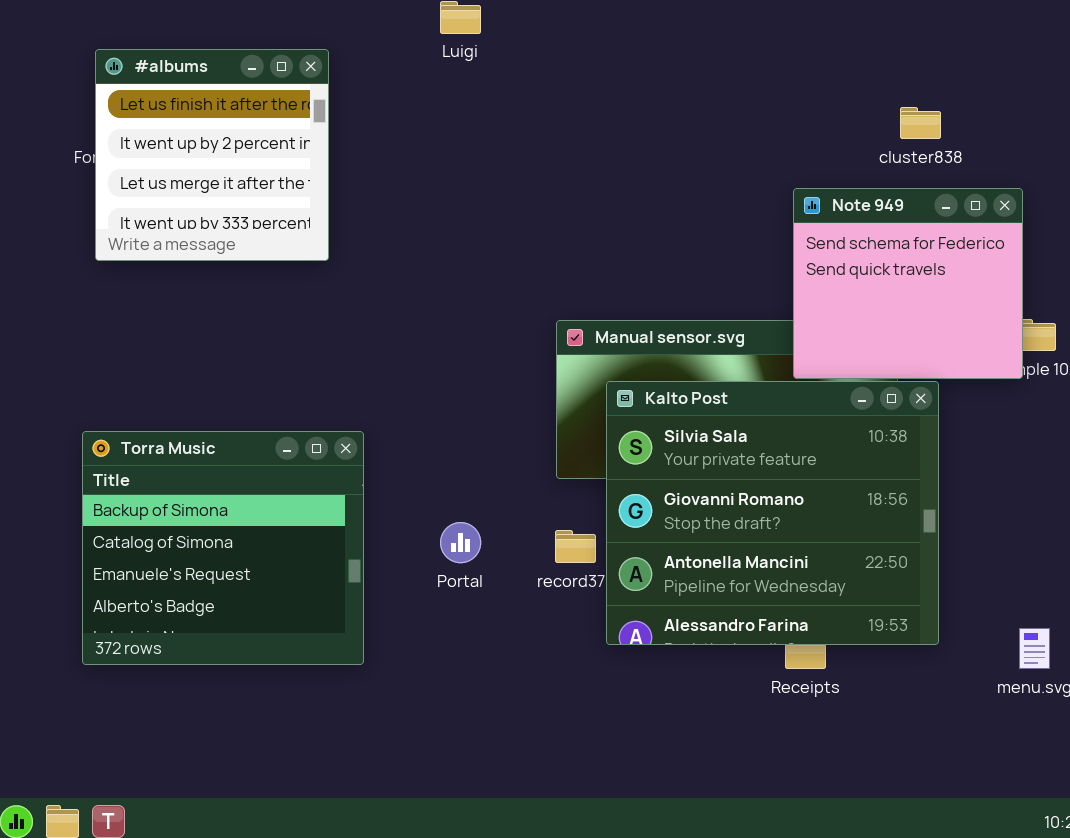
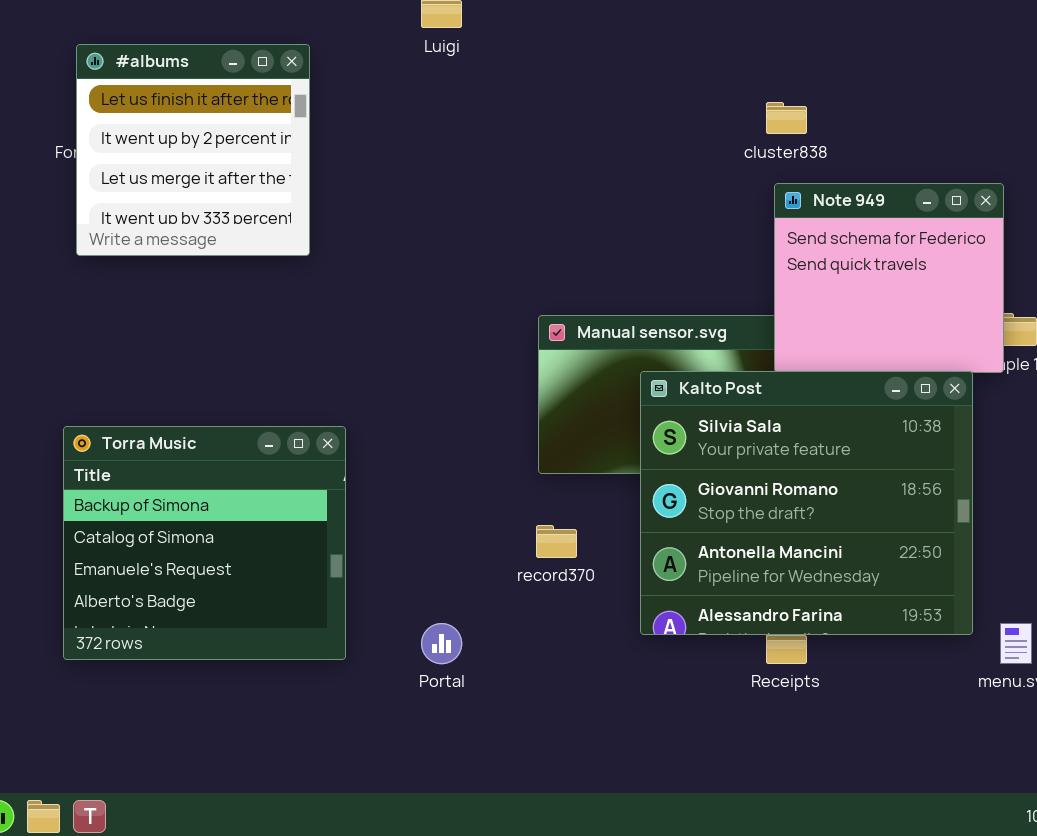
cluster838: [900,107,941,139] -> [766,102,807,134], moved
Kalto Post: [606,381,939,645] -> [640,371,973,635], moved
Portal: [440,522,481,563] -> [421,623,462,664], moved

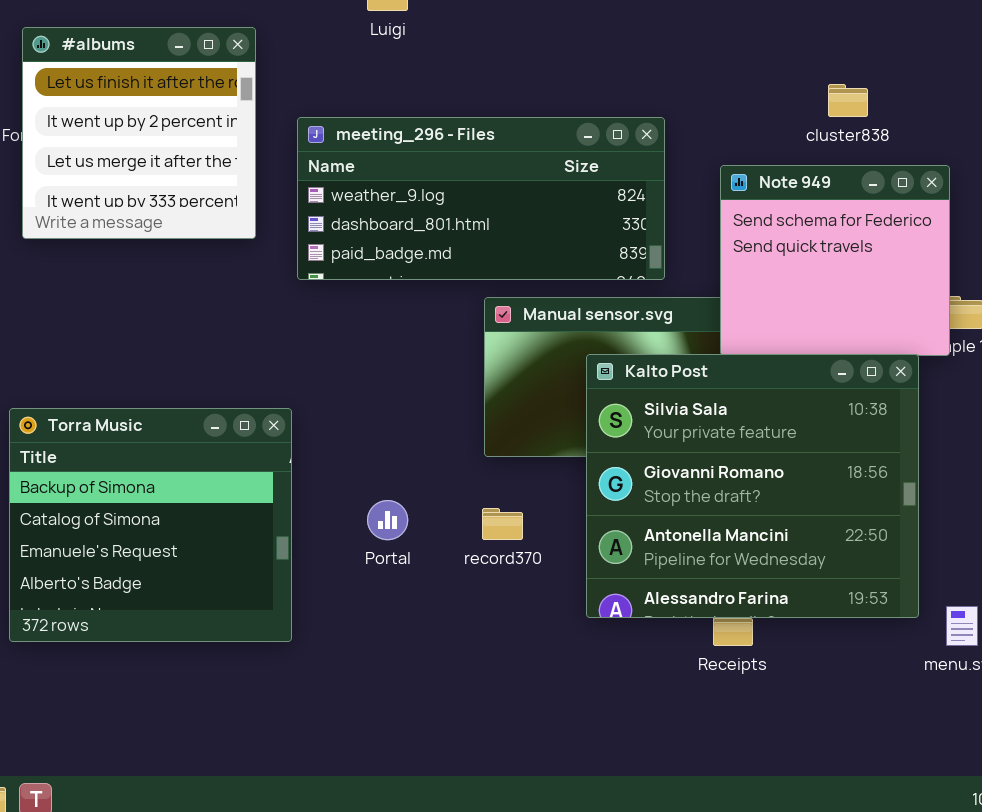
cluster838: [766,102,807,134] -> [828,84,868,117], moved
meeting_296 - Files: none -> [297,117,665,280], opened
Portal: [421,623,462,664] -> [367,500,408,540], moved

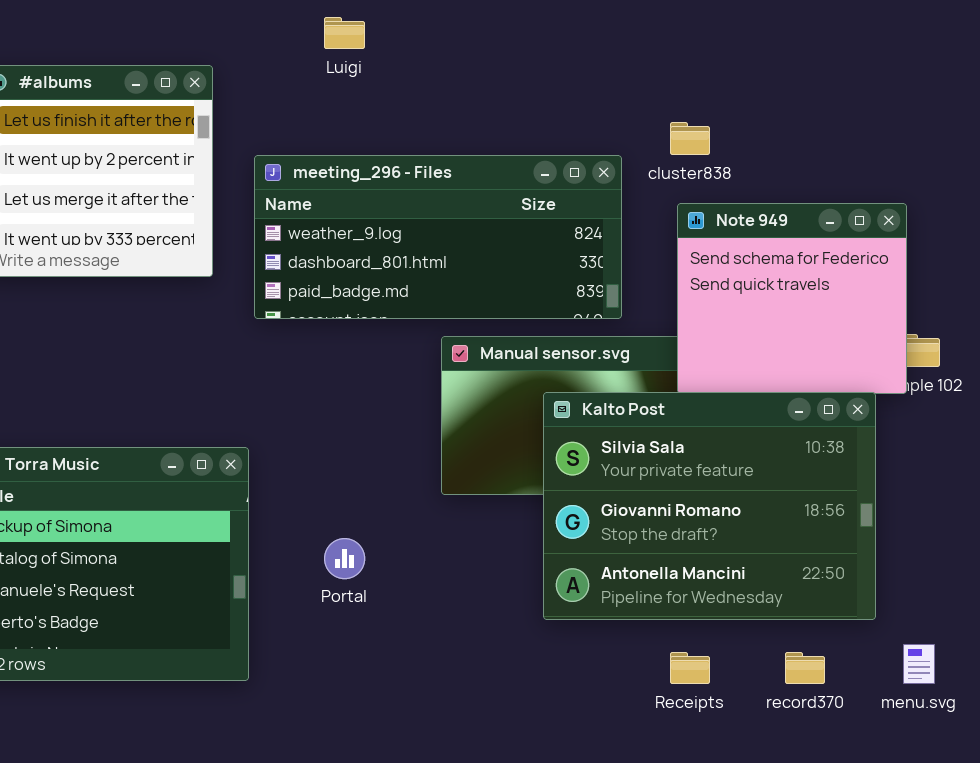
cluster838: [828,84,868,117] -> [670,122,710,155], moved
Kalto Post: [586,354,919,618] -> [543,392,876,620], resized
record370: [482,508,523,540] -> [785,652,825,684], moved

